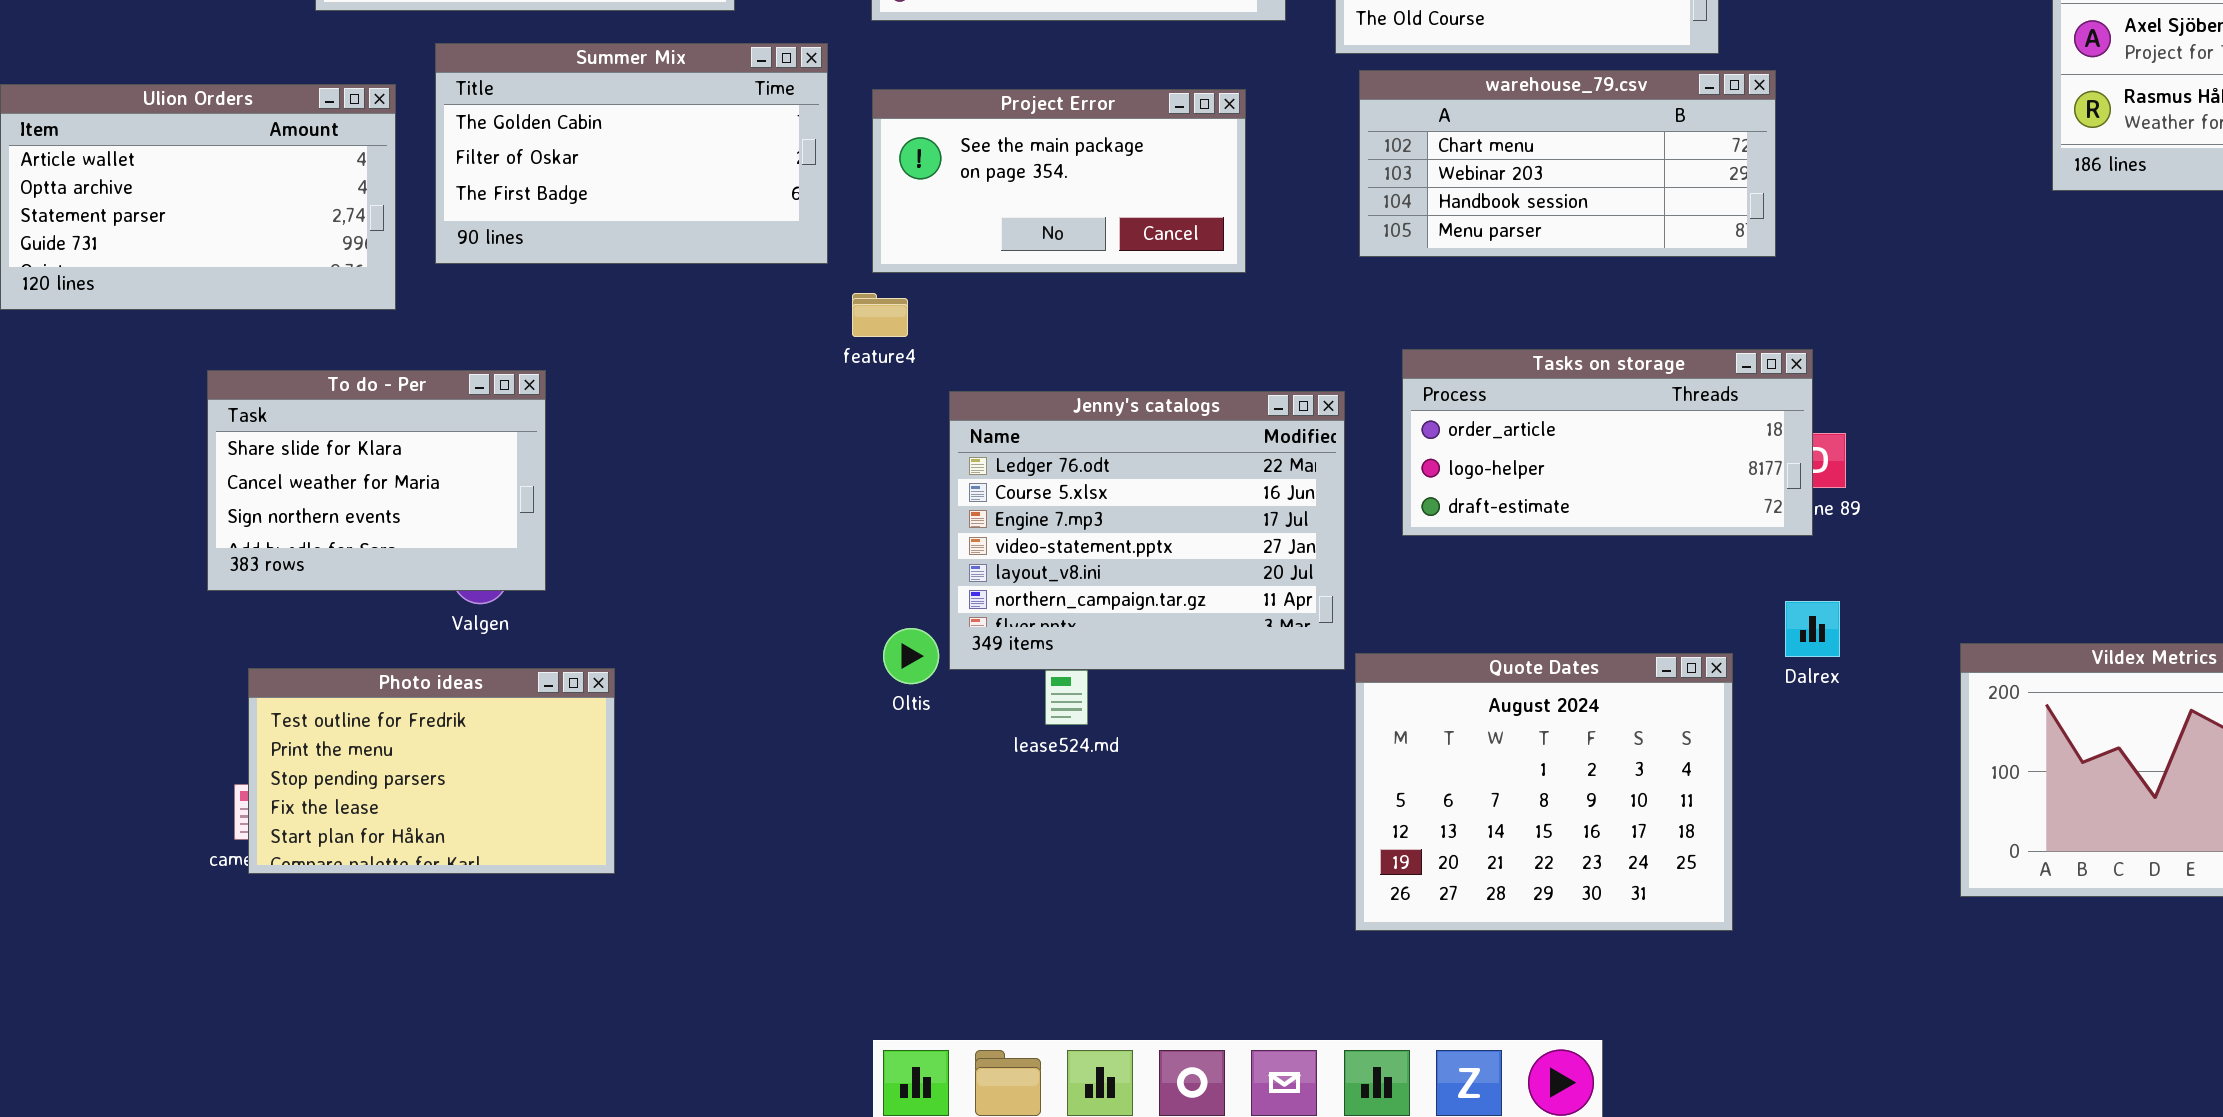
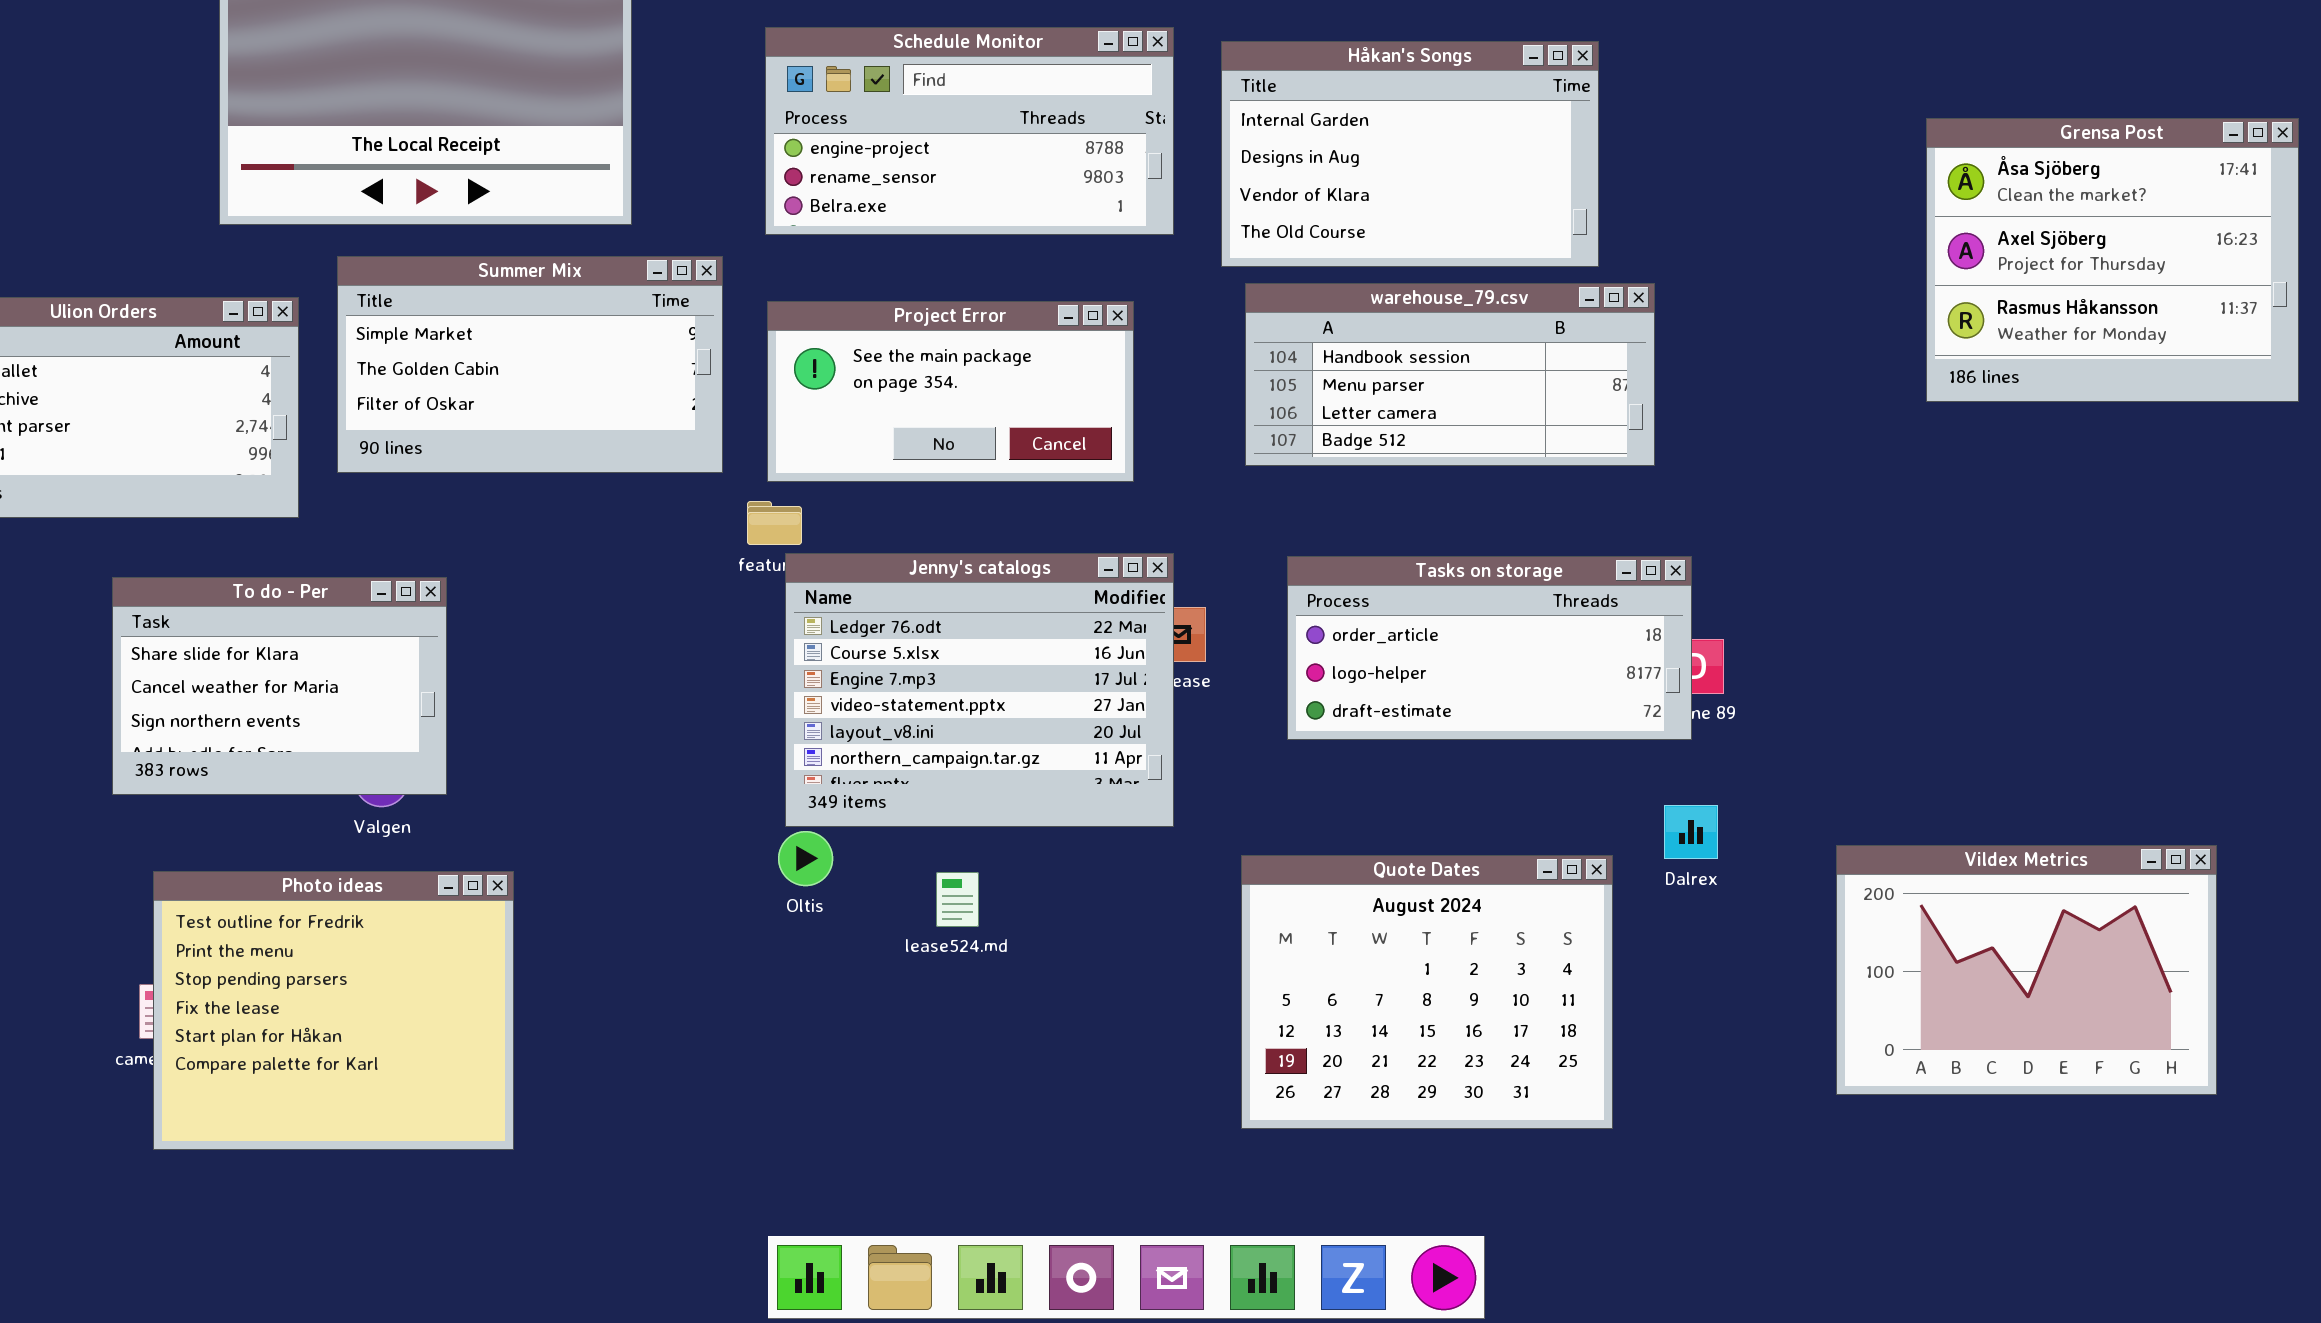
Summer Mix: [435,43,828,264] -> [337,256,723,473], scrolled up 1 row
warehouse_79.csv: [1359,70,1776,257] -> [1245,283,1655,466], scrolled down 2 rows
Jenny's catalogs: [949,391,1345,670] -> [785,553,1174,827], moved
Photo ideas: [248,668,615,874] -> [153,871,514,1150], resized

